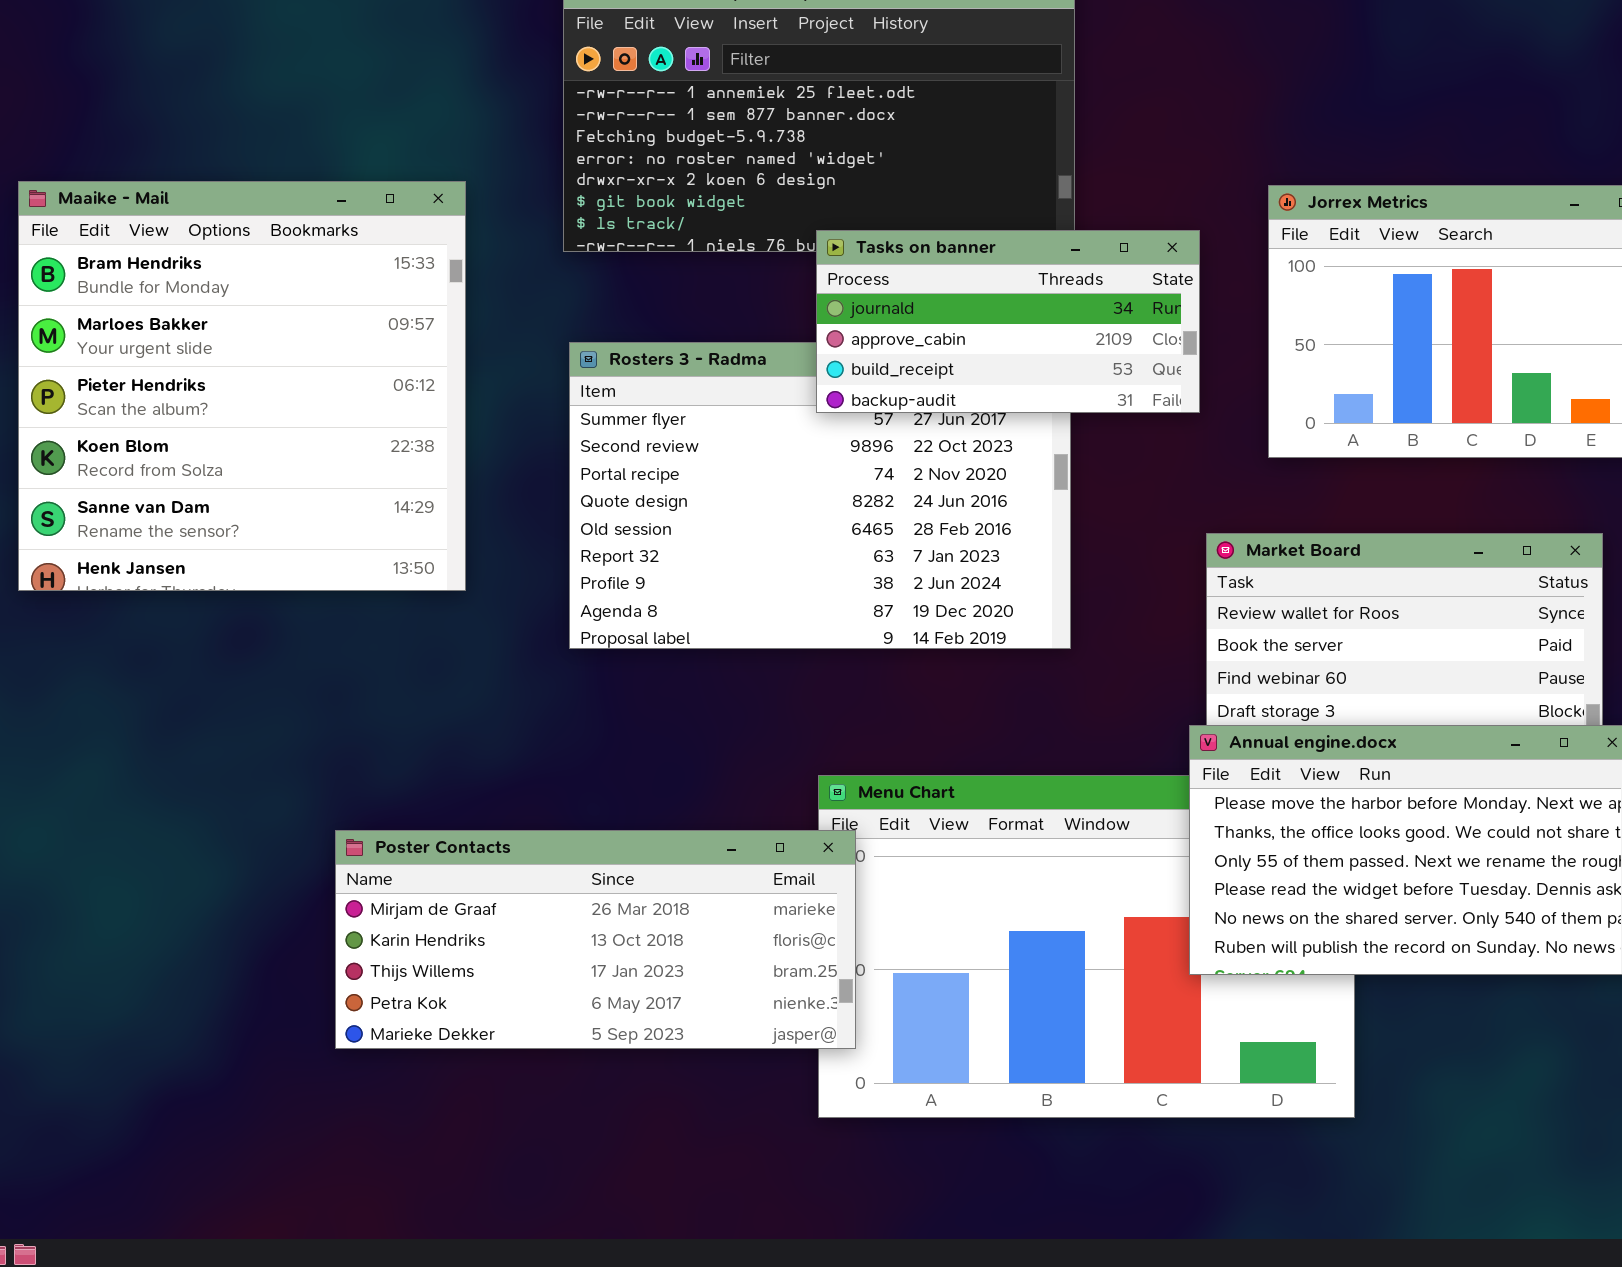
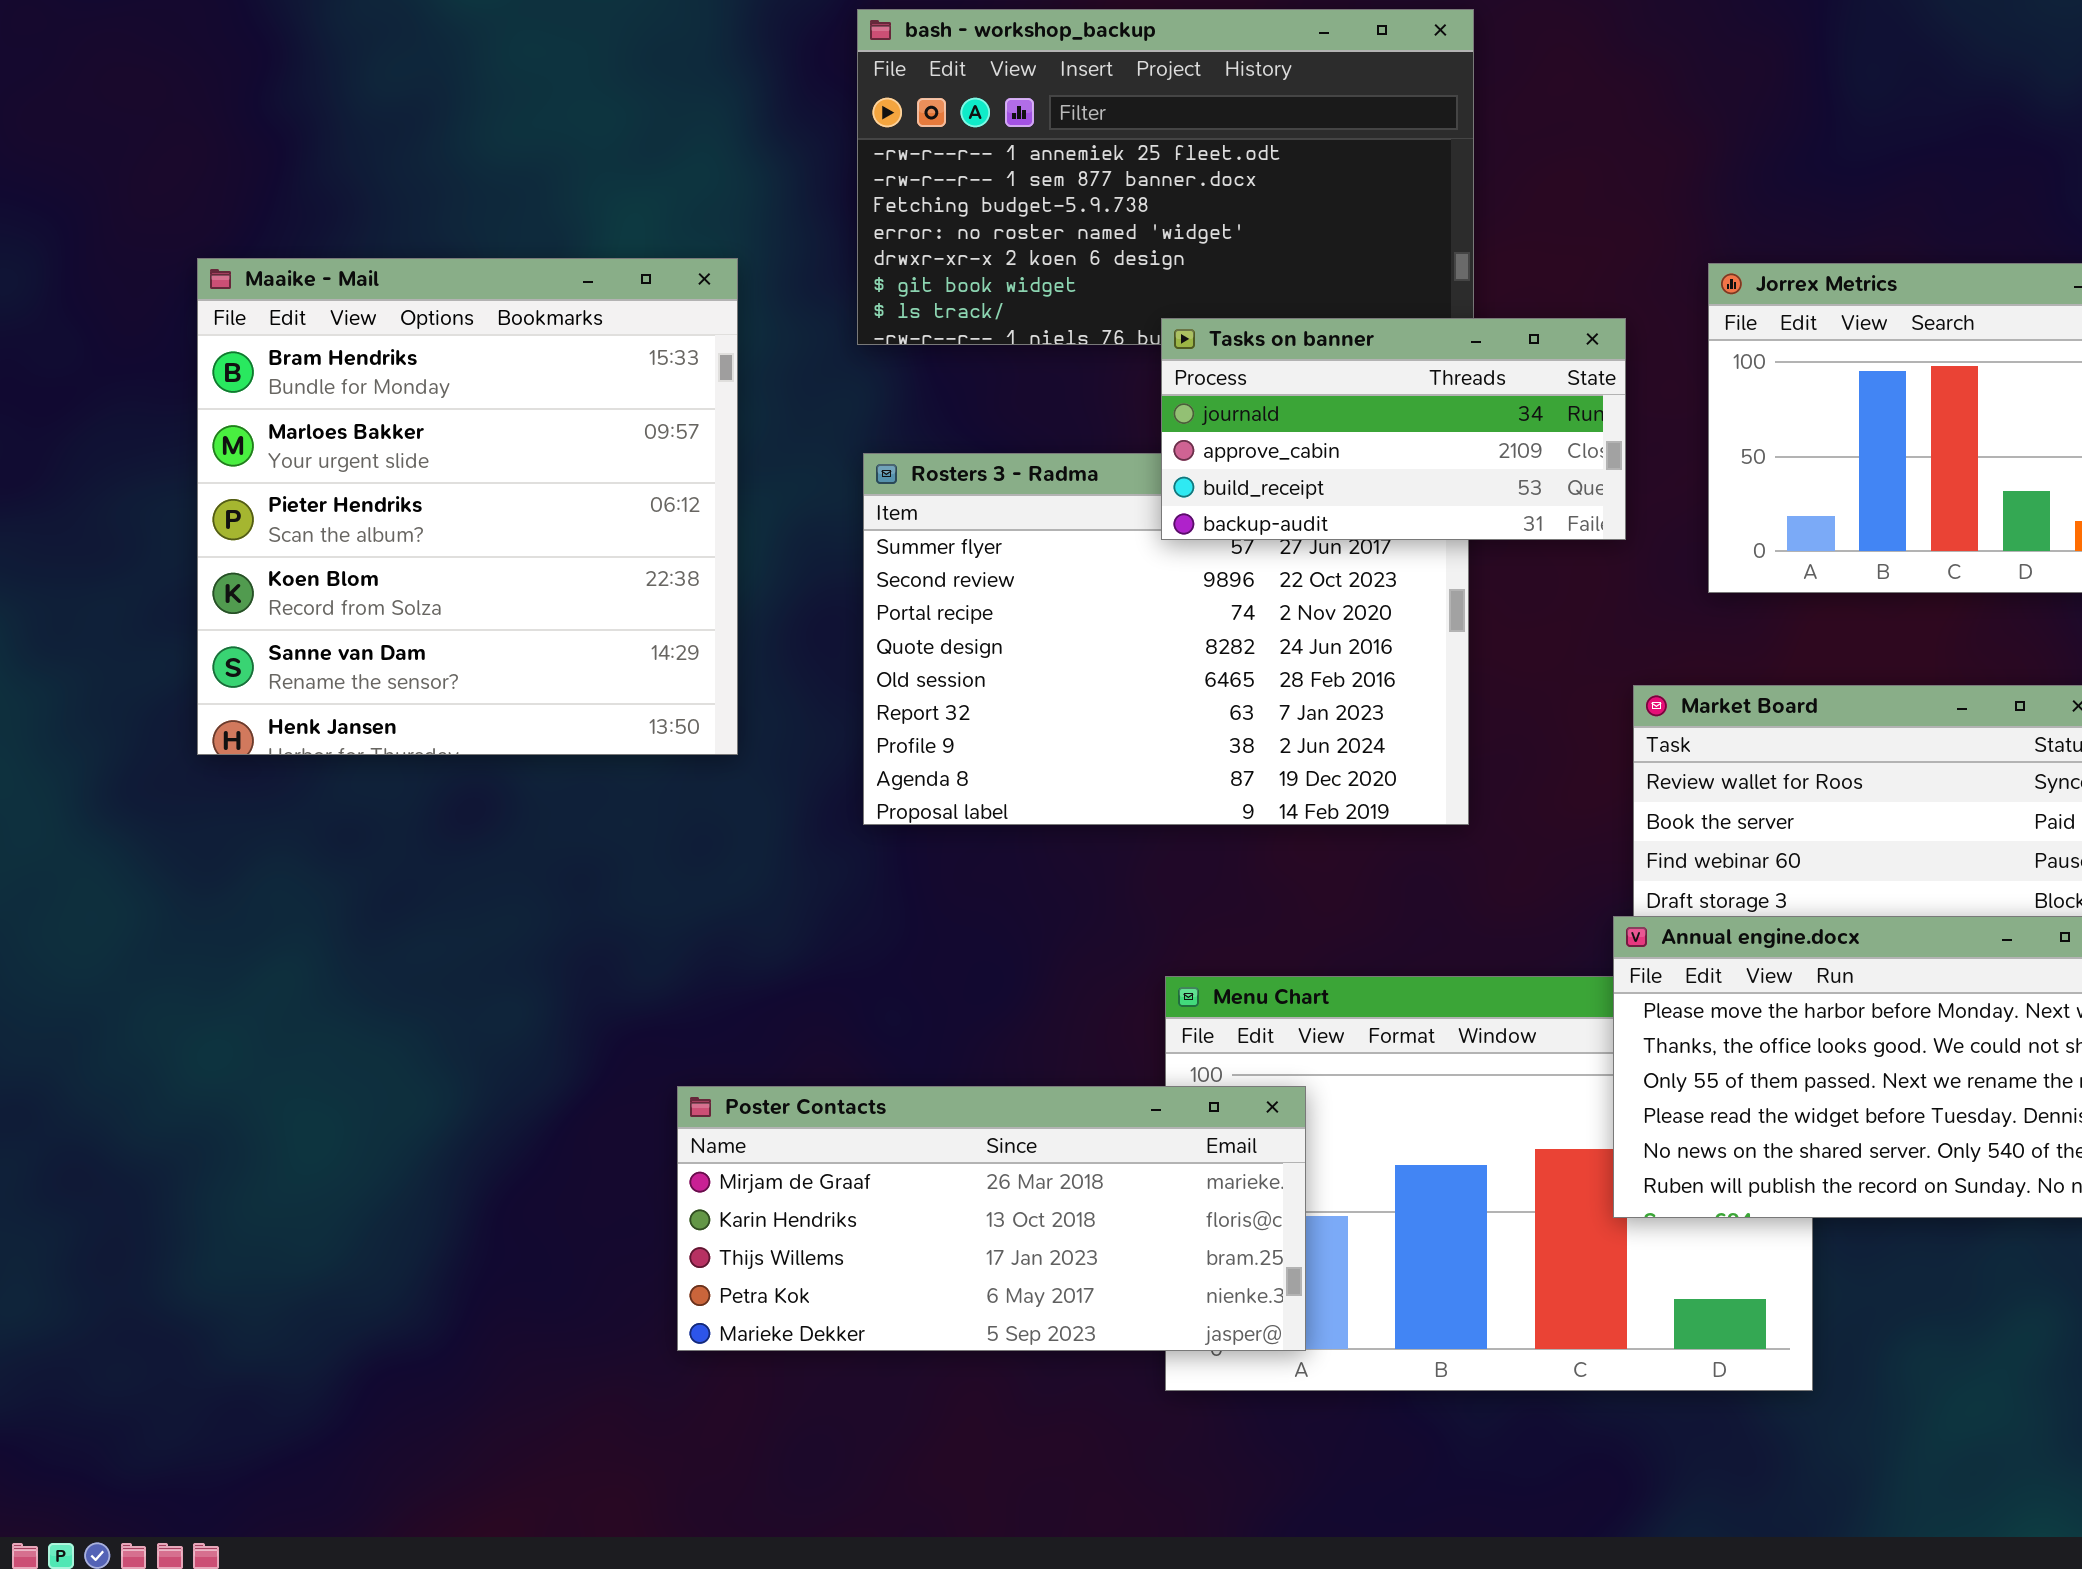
Poster Contacts: [335,830,856,1049] -> [677,1086,1306,1351], moved

